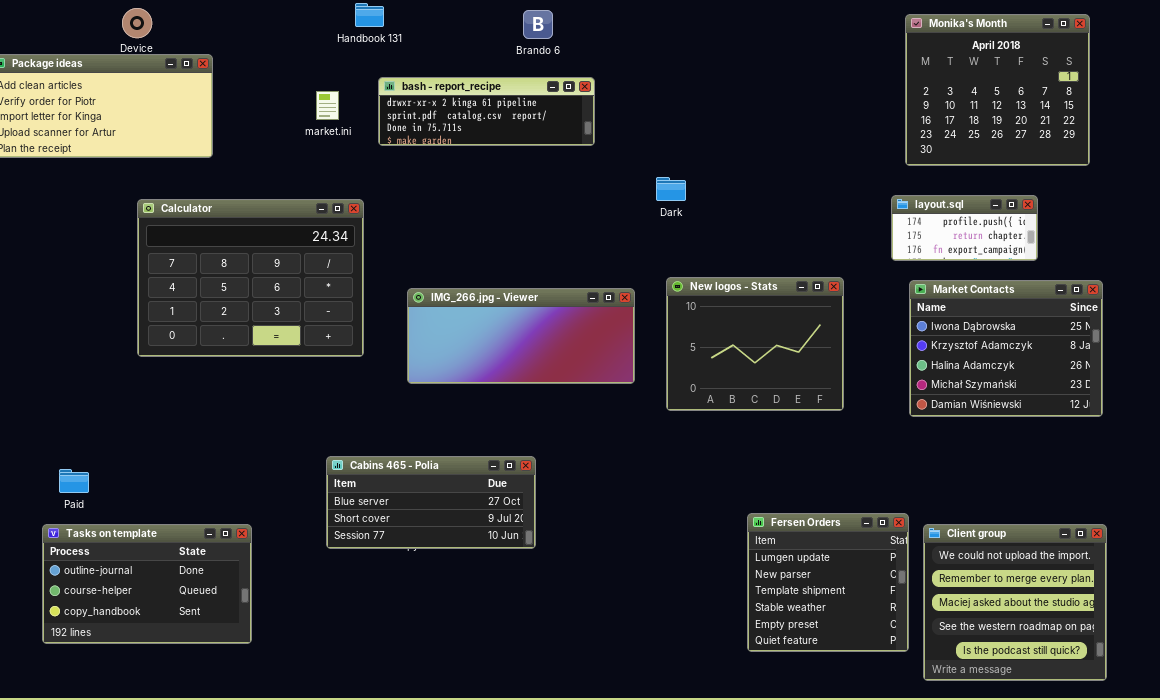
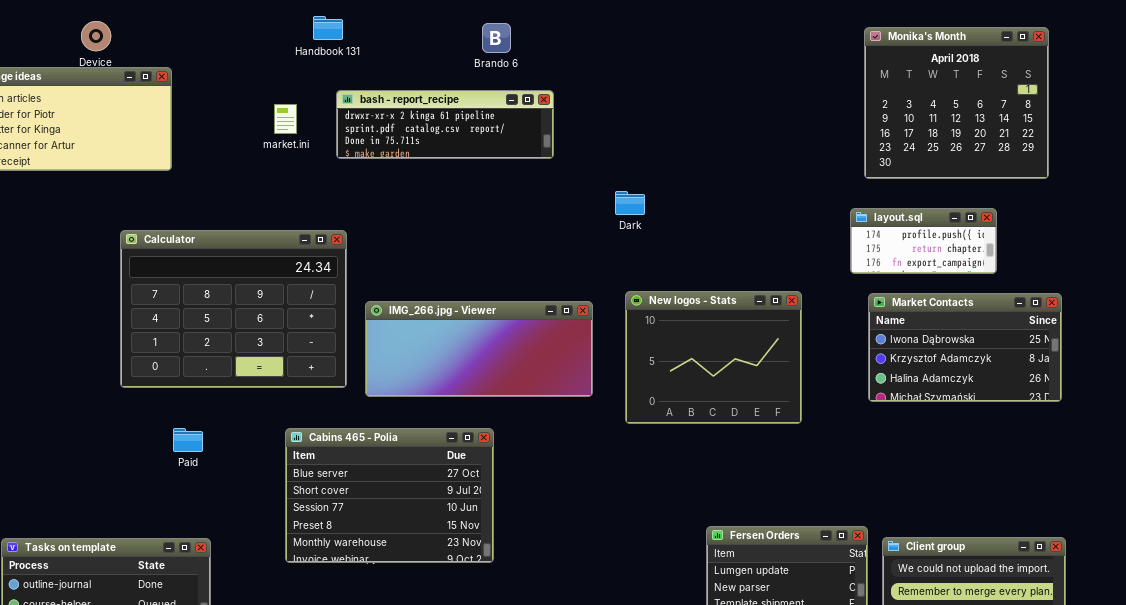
Calculator: [137,199,364,357] -> [120,230,347,388], moved
Market Contacts: [909,280,1103,417] -> [868,293,1062,402], resized
Cabins 465 - Polia: [326,456,536,549] -> [285,428,494,563], resized
Paid: [59,469,89,493] -> [173,428,203,452], moved

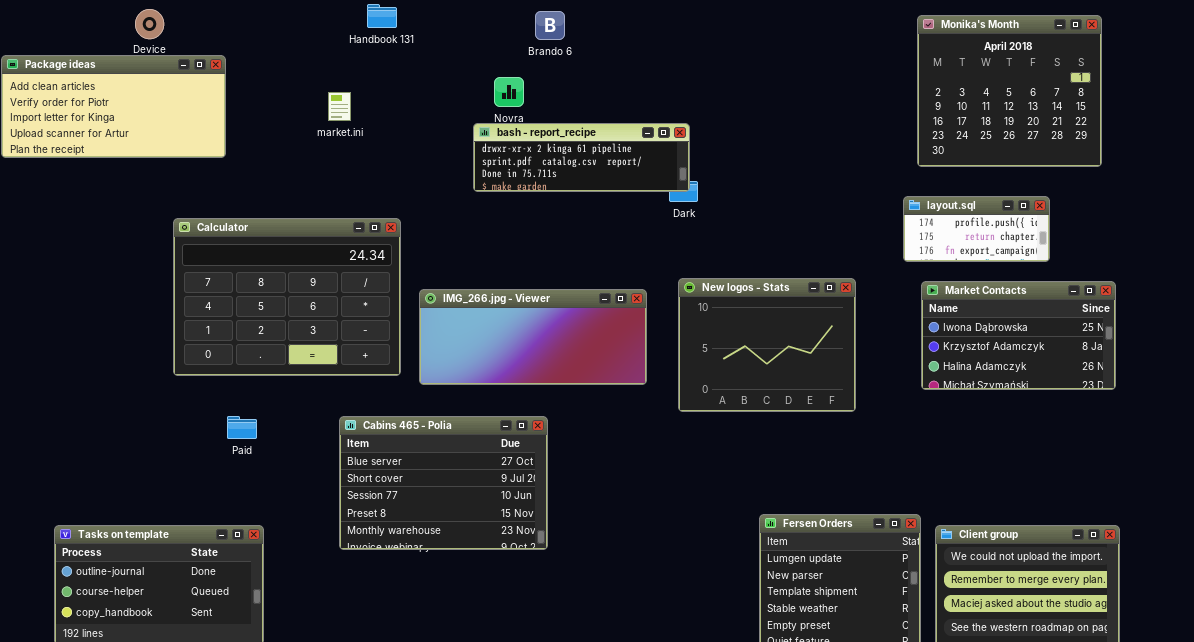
bash - report_recipe: [336,90,554,159] -> [473,123,690,192], moved

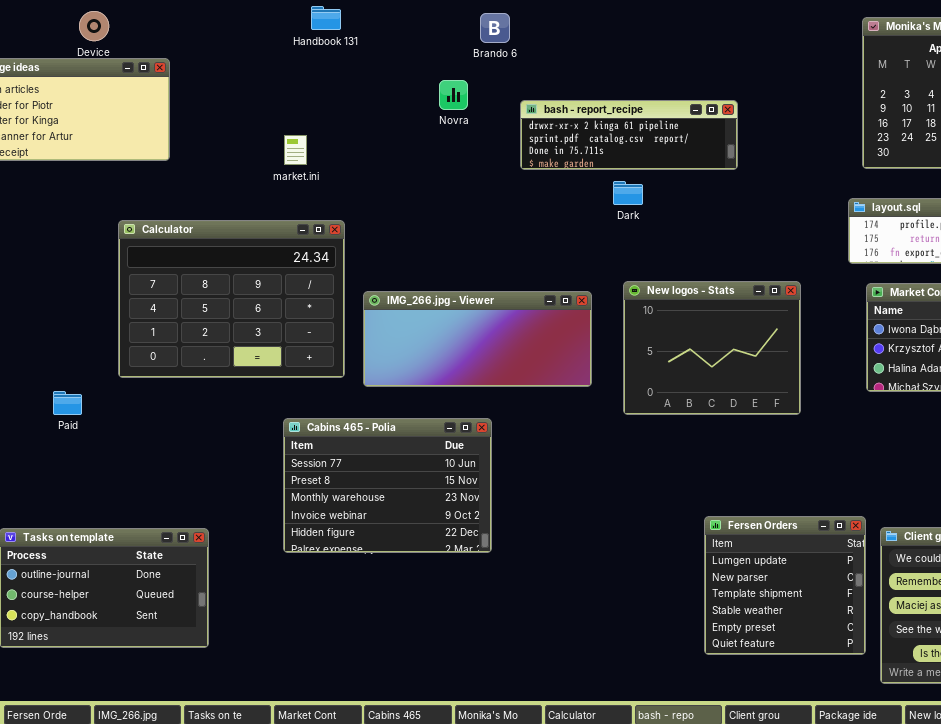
market.ini: [328,92,351,121] -> [284,135,307,165], moved
bash - report_recipe: [473,123,690,192] -> [520,100,738,170], moved
Paid: [227,416,257,439] -> [53,391,82,415], moved
Cabins 465 - Polia: [339,416,548,550] -> [283,418,492,553], scrolled down 2 rows

